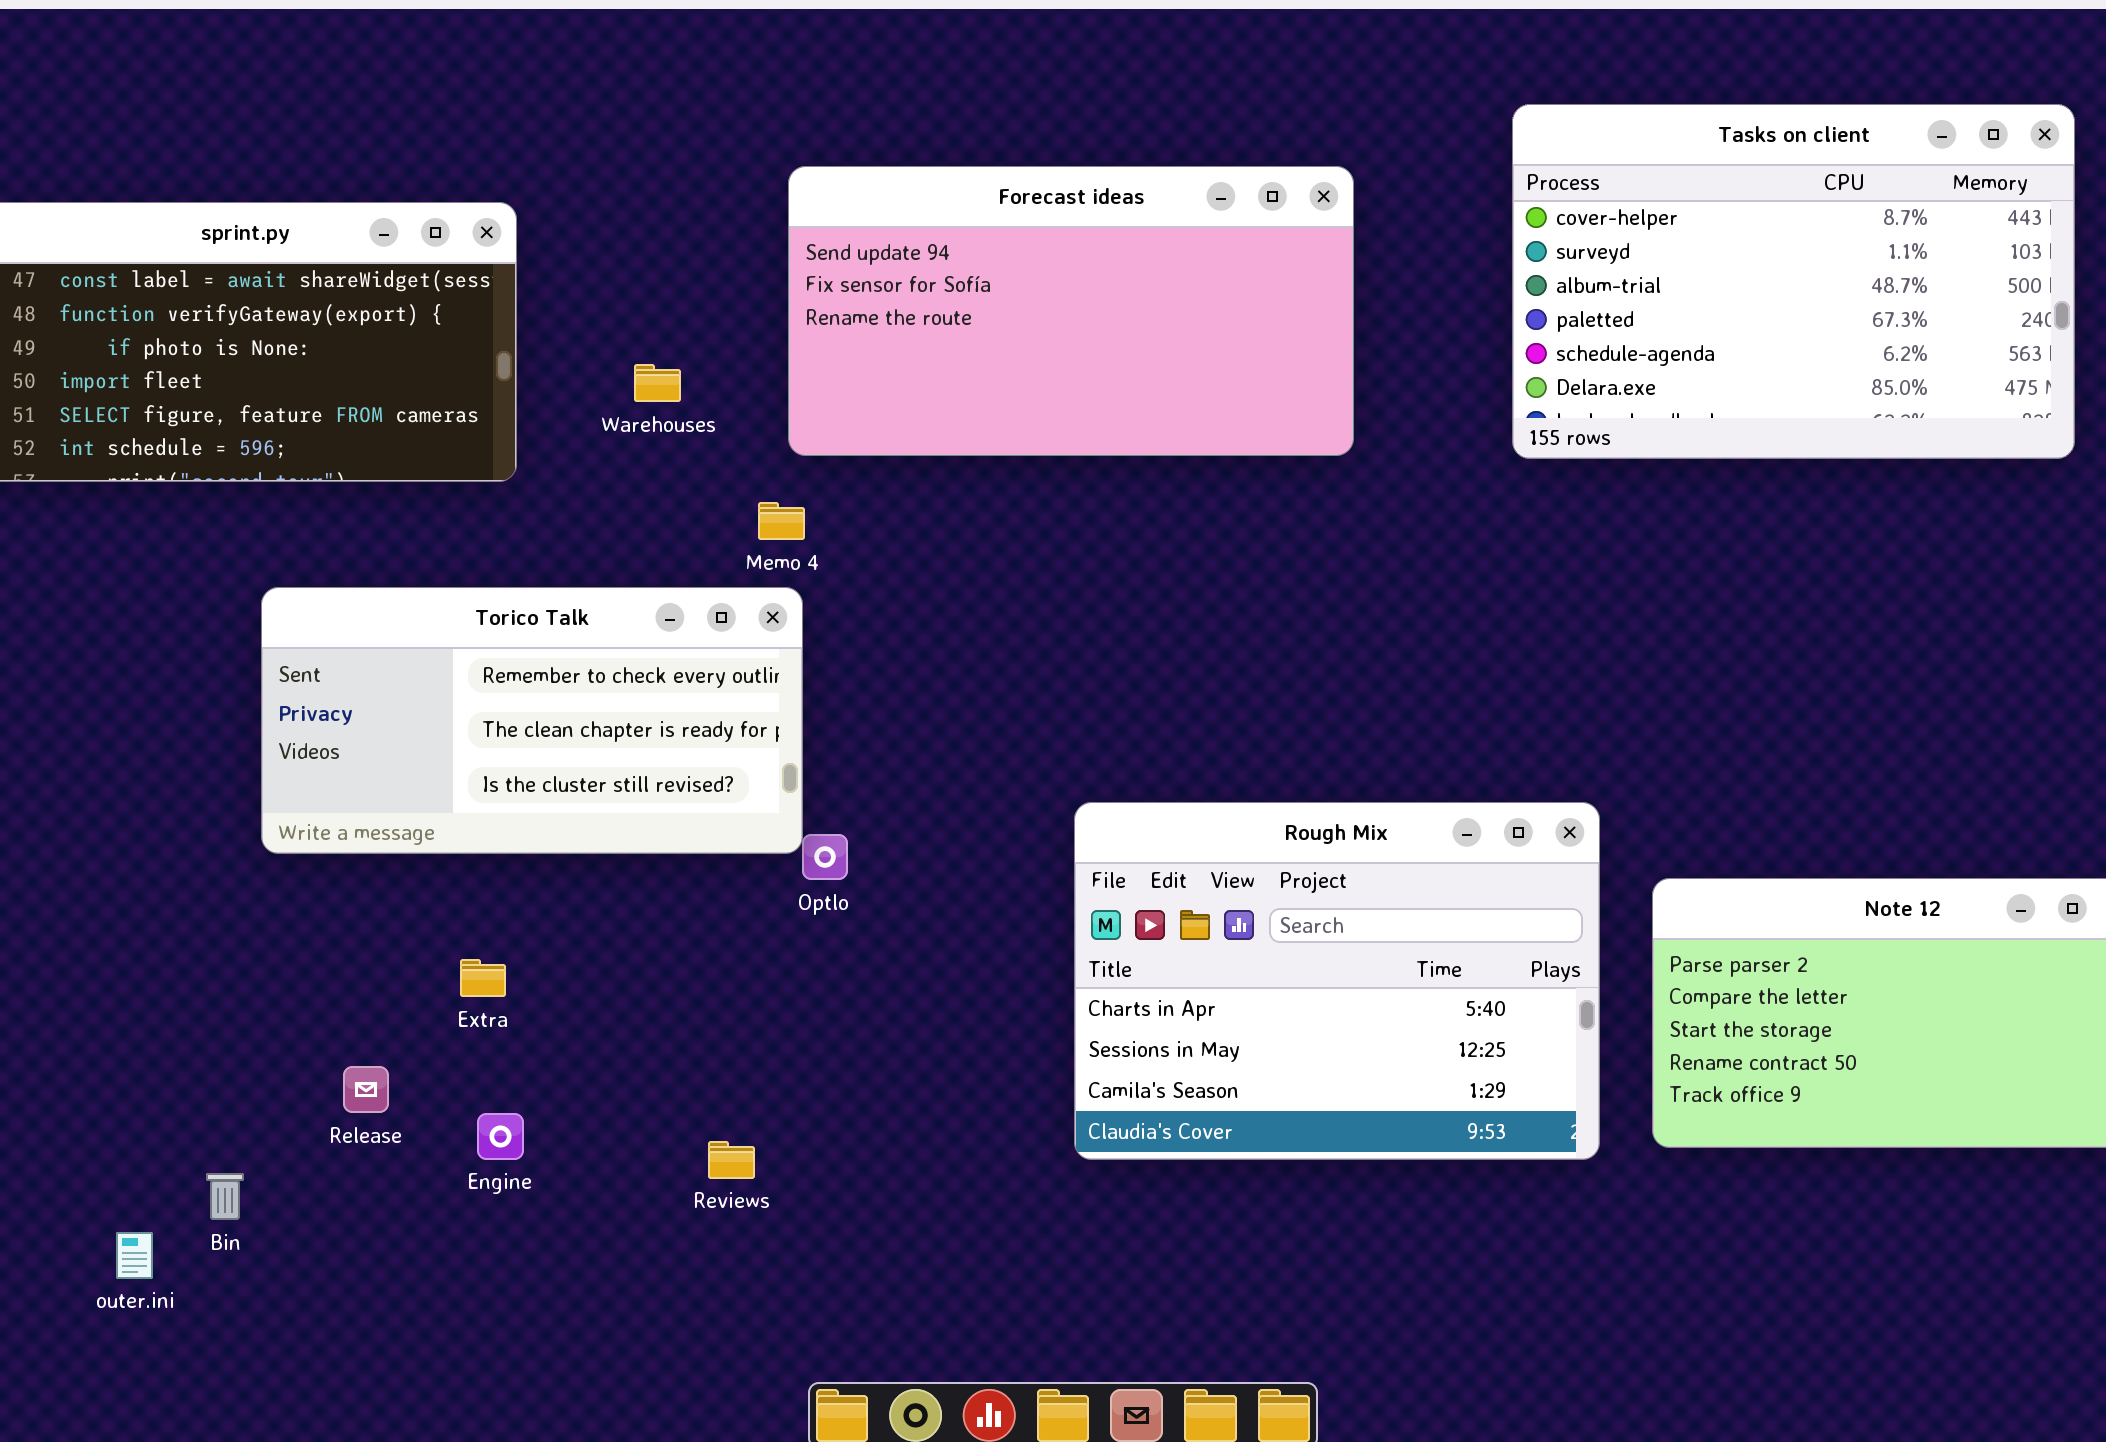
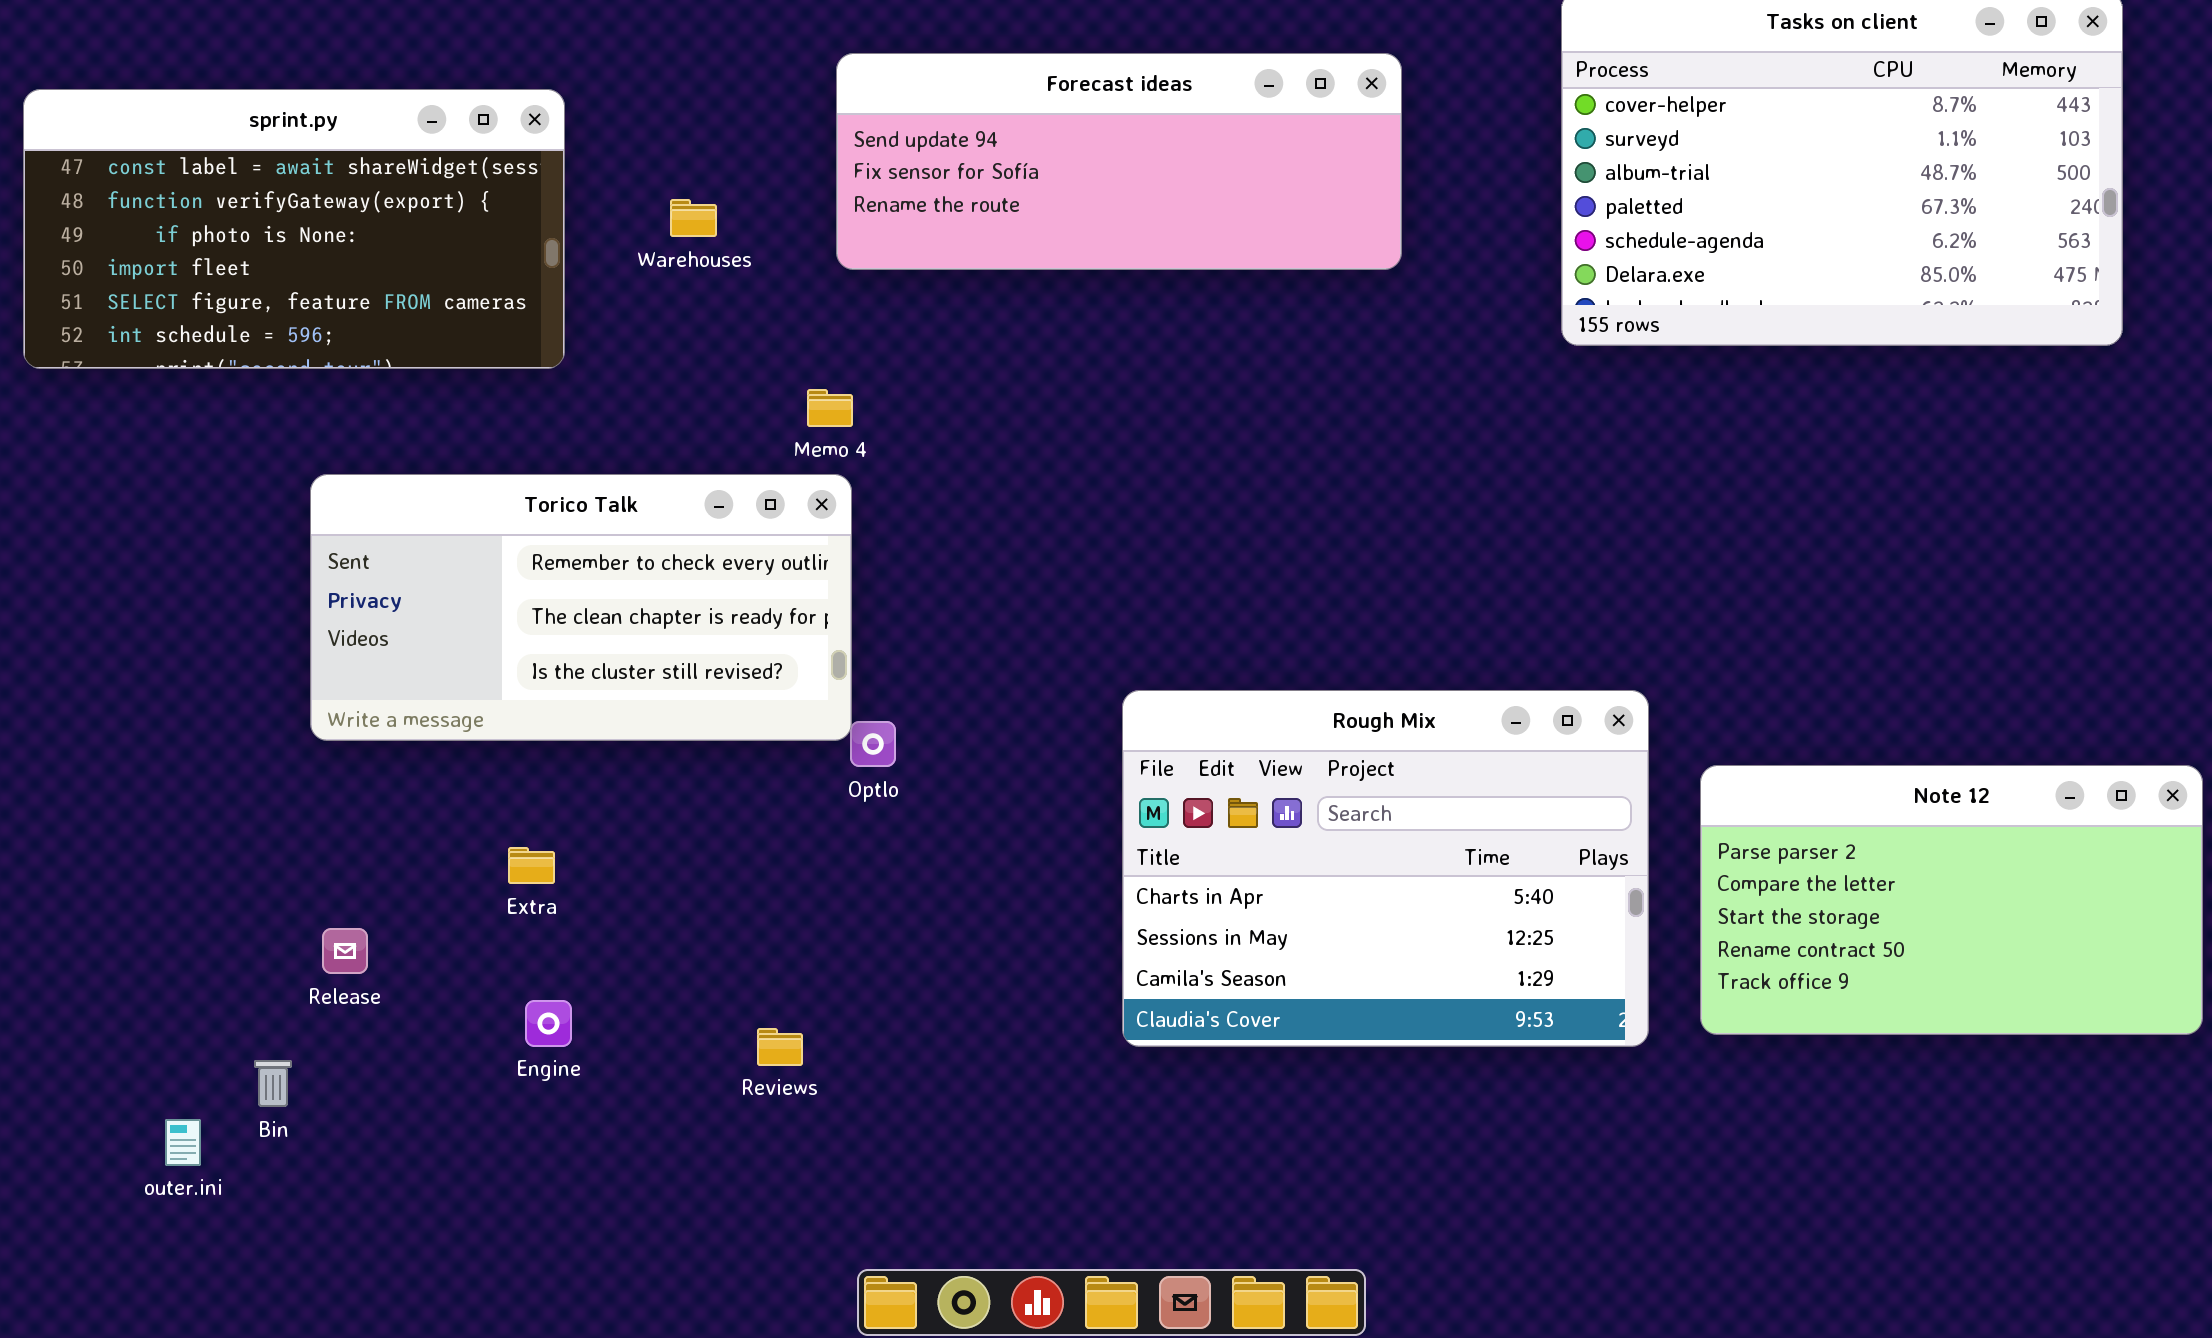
Forecast ideas: [788,166,1354,456] -> [836,53,1402,270], resized
Warehouses: [634,364,681,402] -> [670,199,717,237], moved
Release: [343,1066,389,1113] -> [322,928,368,974], moved

